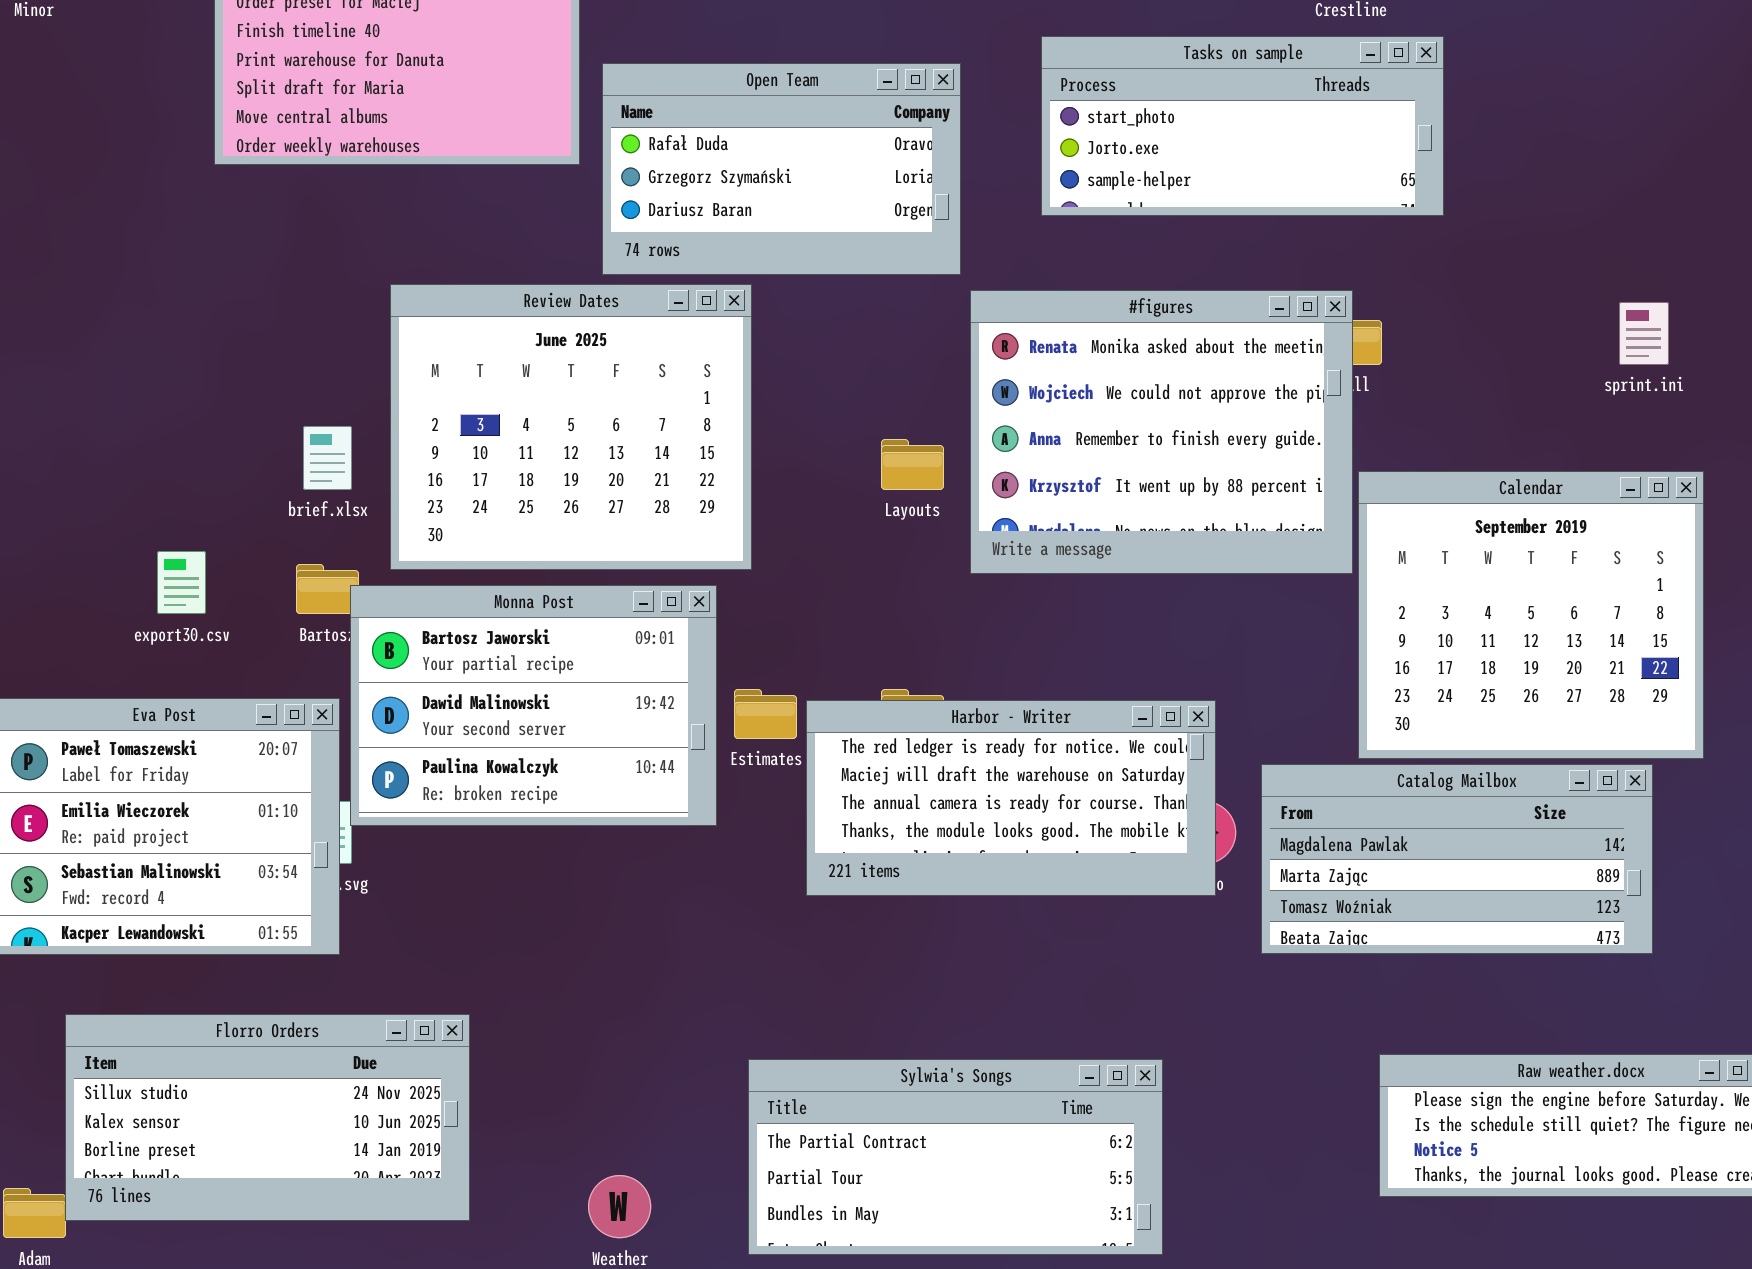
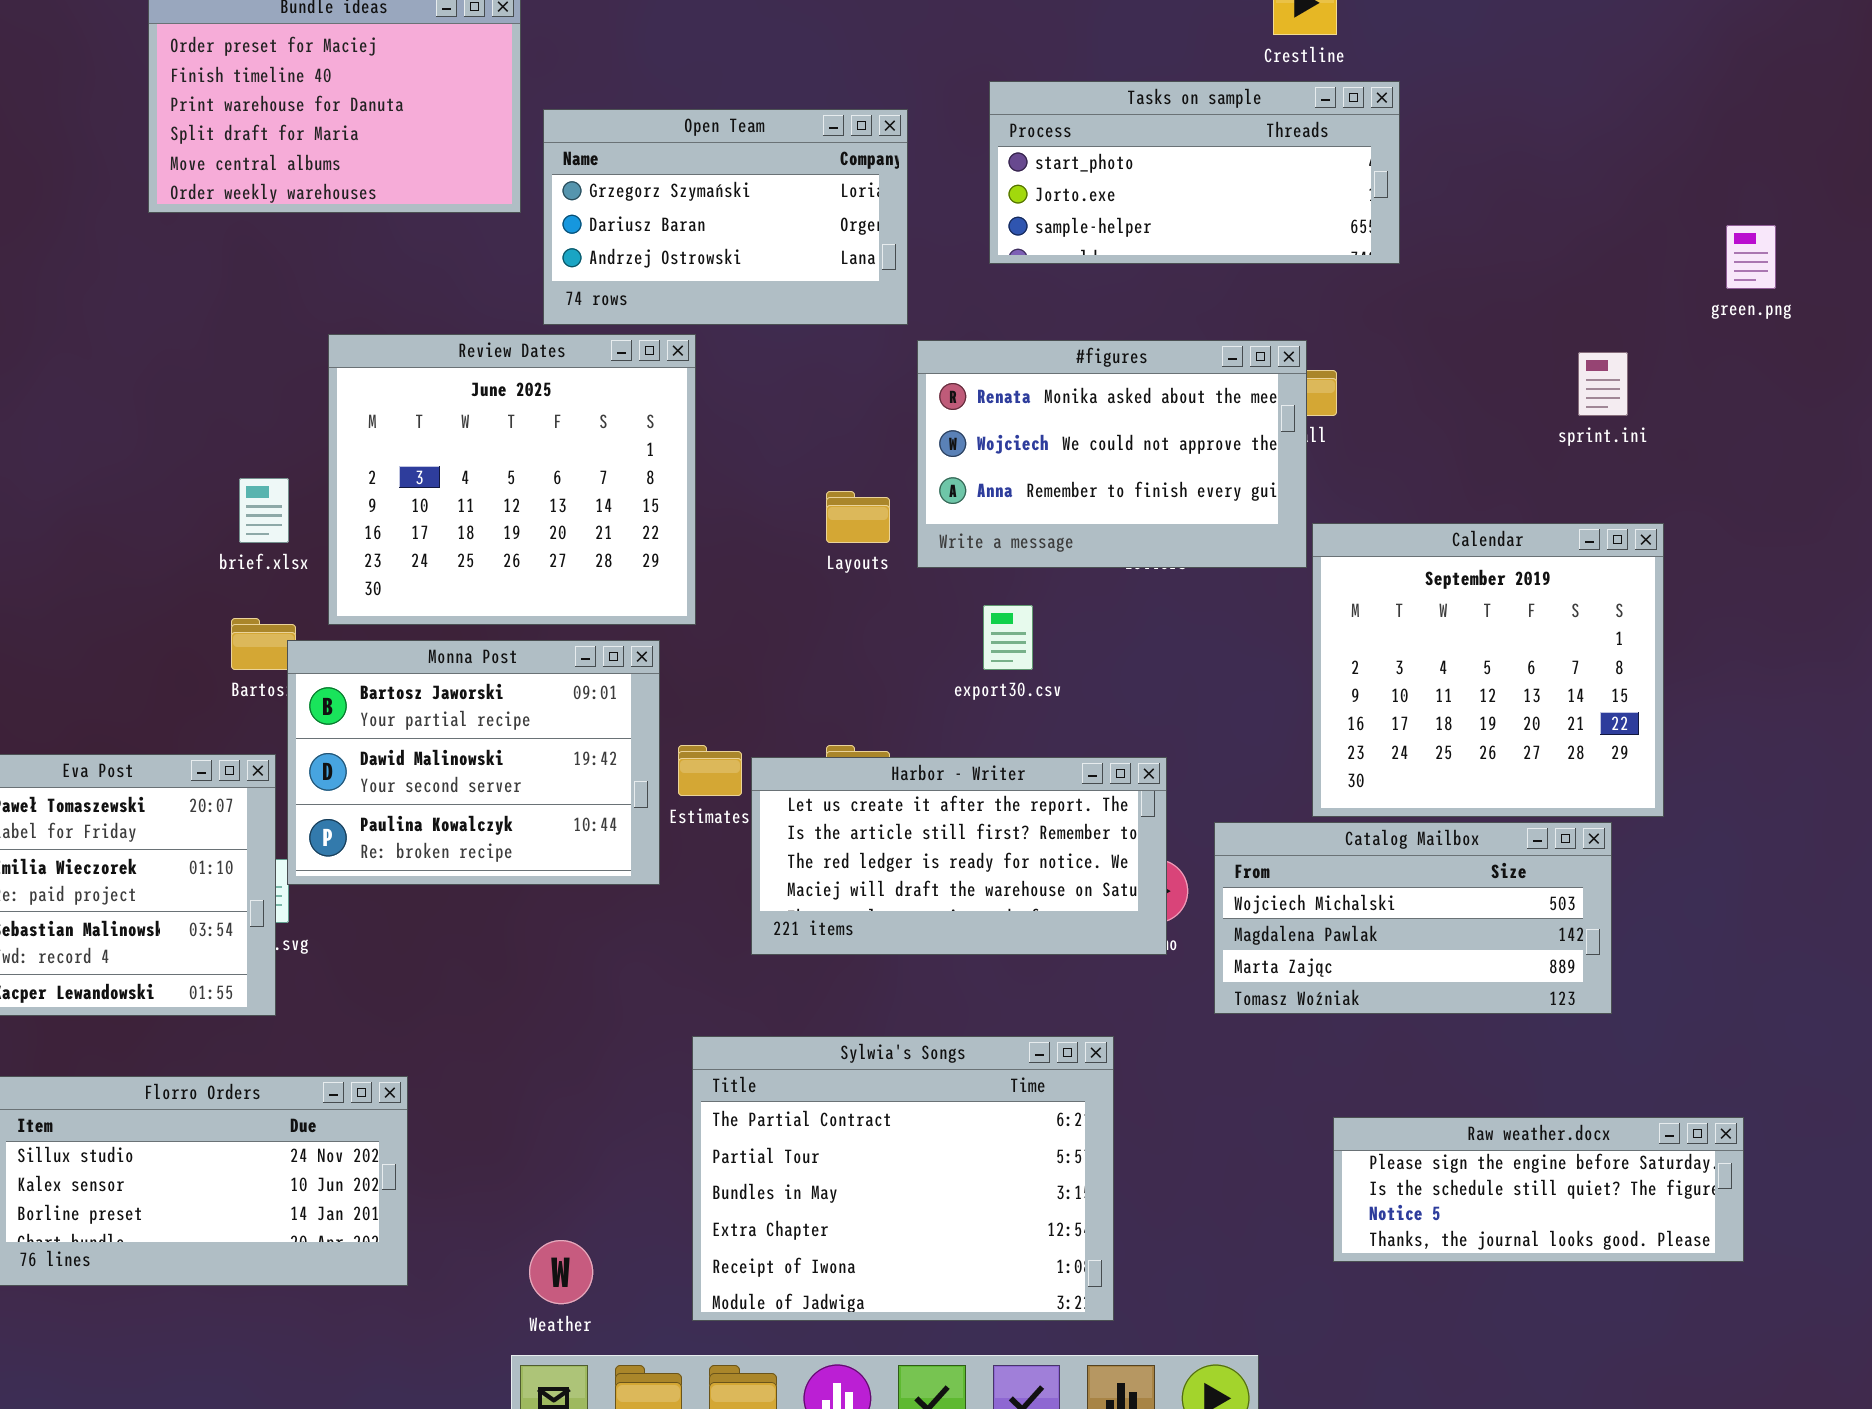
Open Team: [602,63,961,275] -> [543,109,908,325], scrolled down 1 row
#figures: [970,290,1353,574] -> [917,340,1307,568], resized
export30.csv: [157,551,206,614] -> [983,605,1033,670], moved
Harbor - Writer: [806,700,1216,896] -> [751,757,1167,955], scrolled up 2 rows
Catalog Mailbox: [1261,764,1653,954] -> [1214,822,1612,1014], scrolled up 1 row
Sylwia's Songs: [748,1059,1163,1255] -> [692,1036,1114,1321], resized

